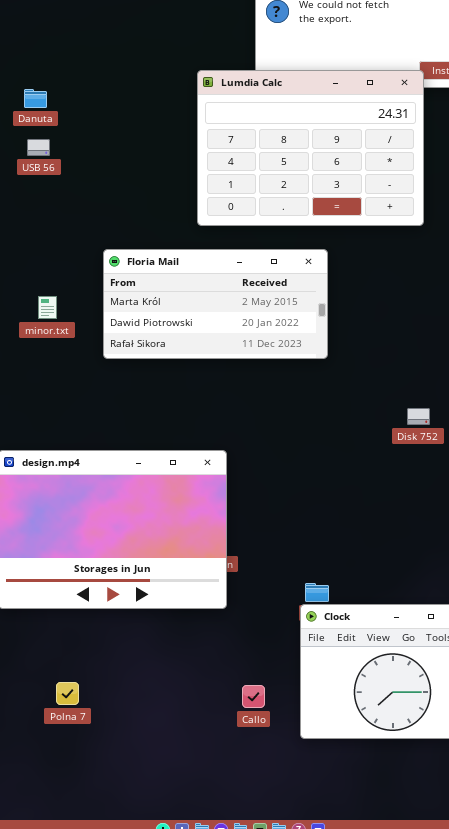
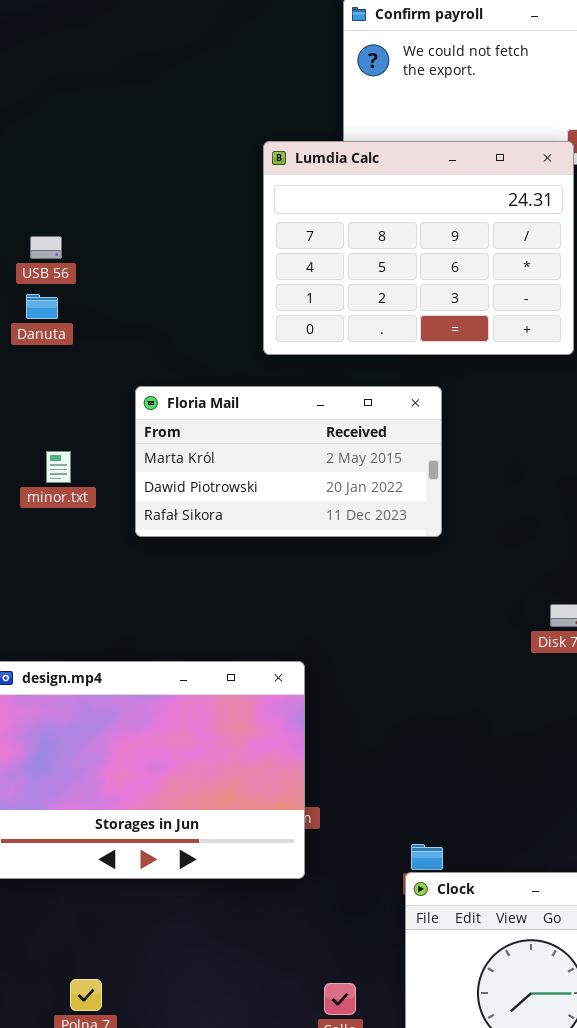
Danuta: [24,89,47,108] -> [26,294,58,319], moved

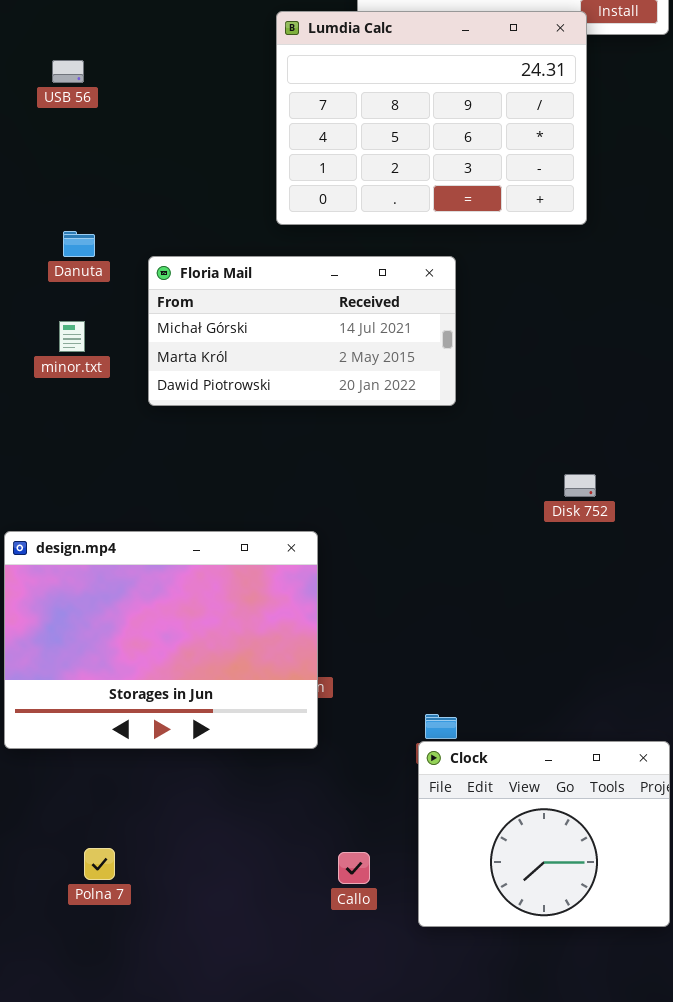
USB 56: [30,236,62,259] -> [52,60,84,83], moved
Danuta: [26,294,58,319] -> [63,231,95,257], moved
Floria Mail: [135,386,442,537] -> [148,256,456,406], scrolled up 1 row

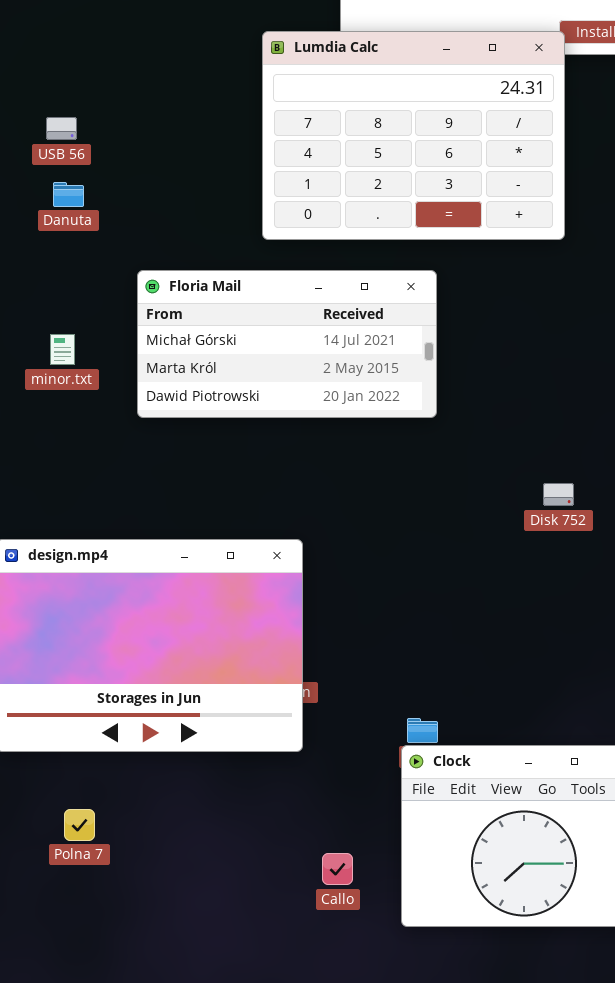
USB 56: [52,60,84,83] -> [46,117,77,140], moved
Danuta: [63,231,95,257] -> [53,182,84,207], moved
Polna 7: [84,848,115,880] -> [64,809,95,841], moved

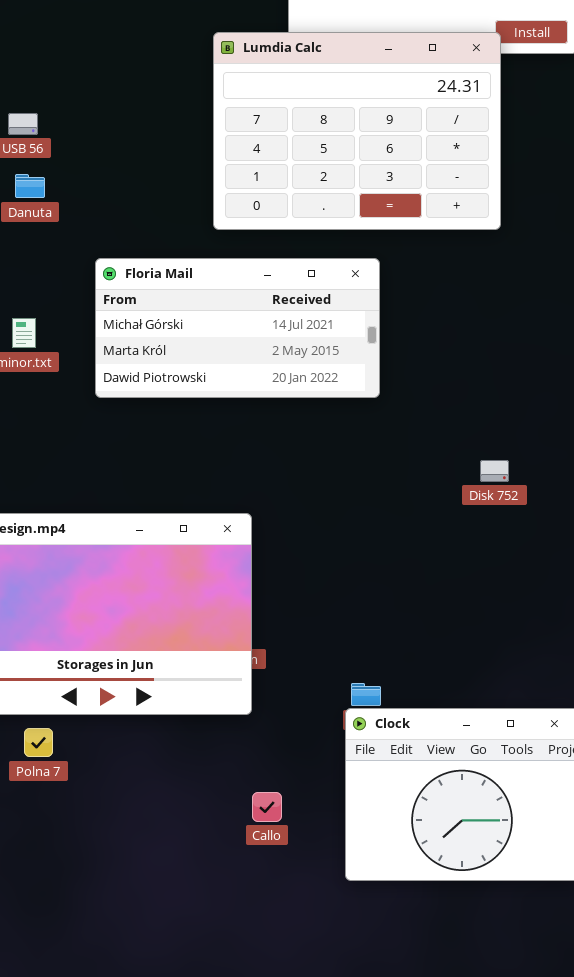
Polna 7: [64,809,95,841] -> [24,728,53,757], moved
Callo: [322,853,353,885] -> [252,792,282,822], moved

